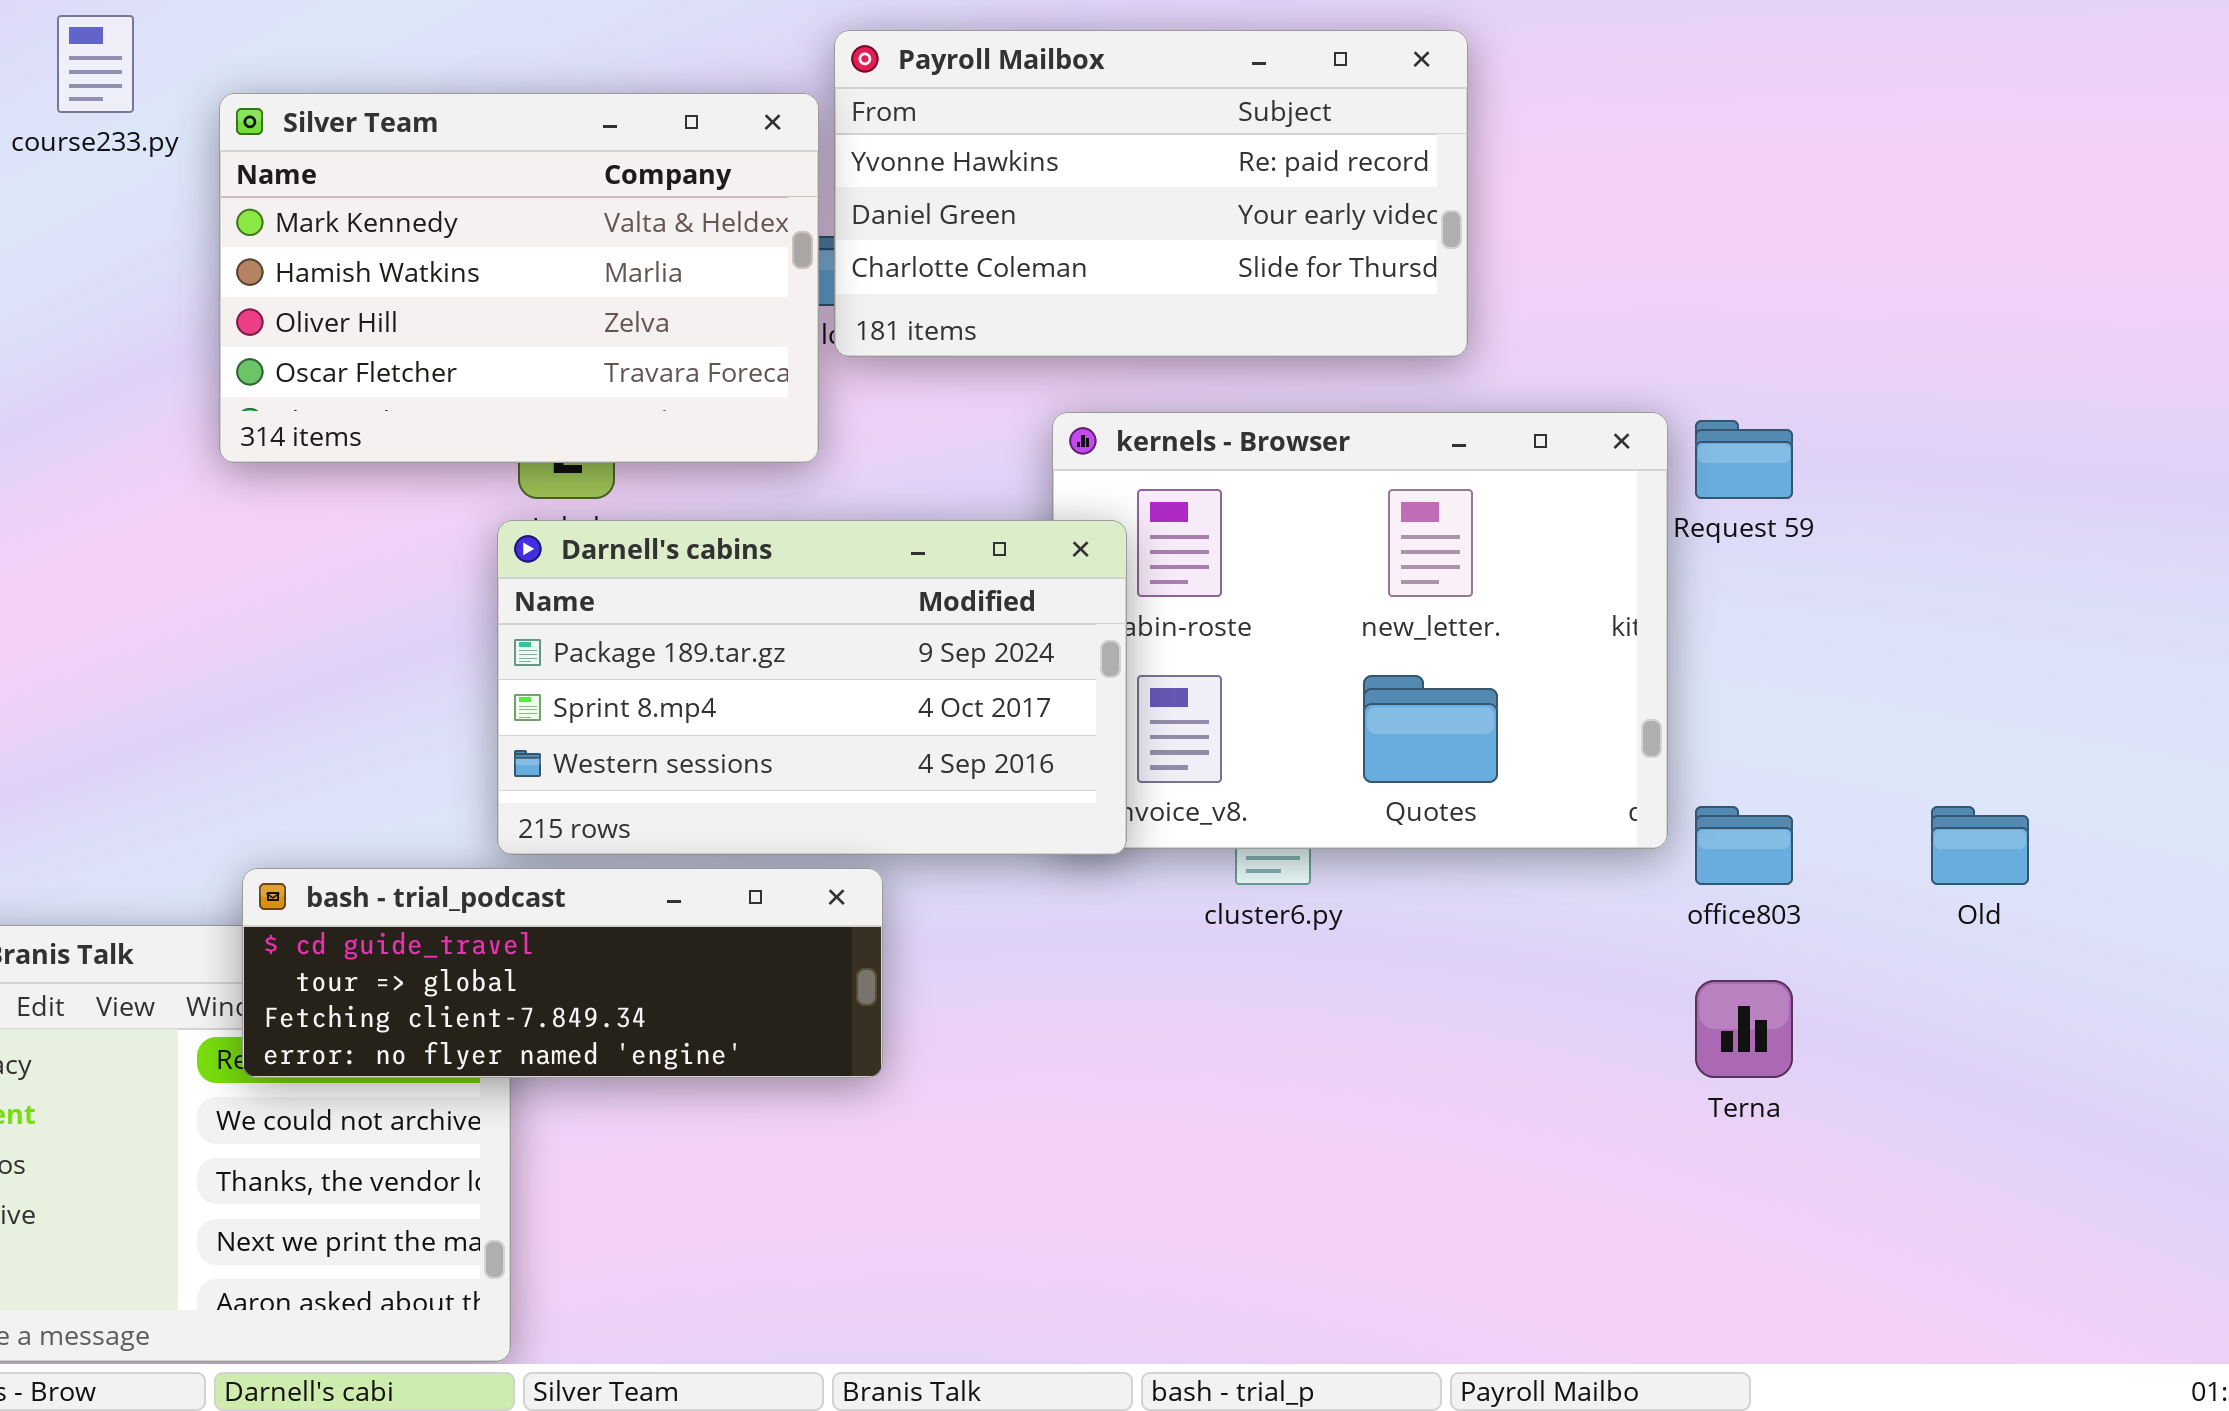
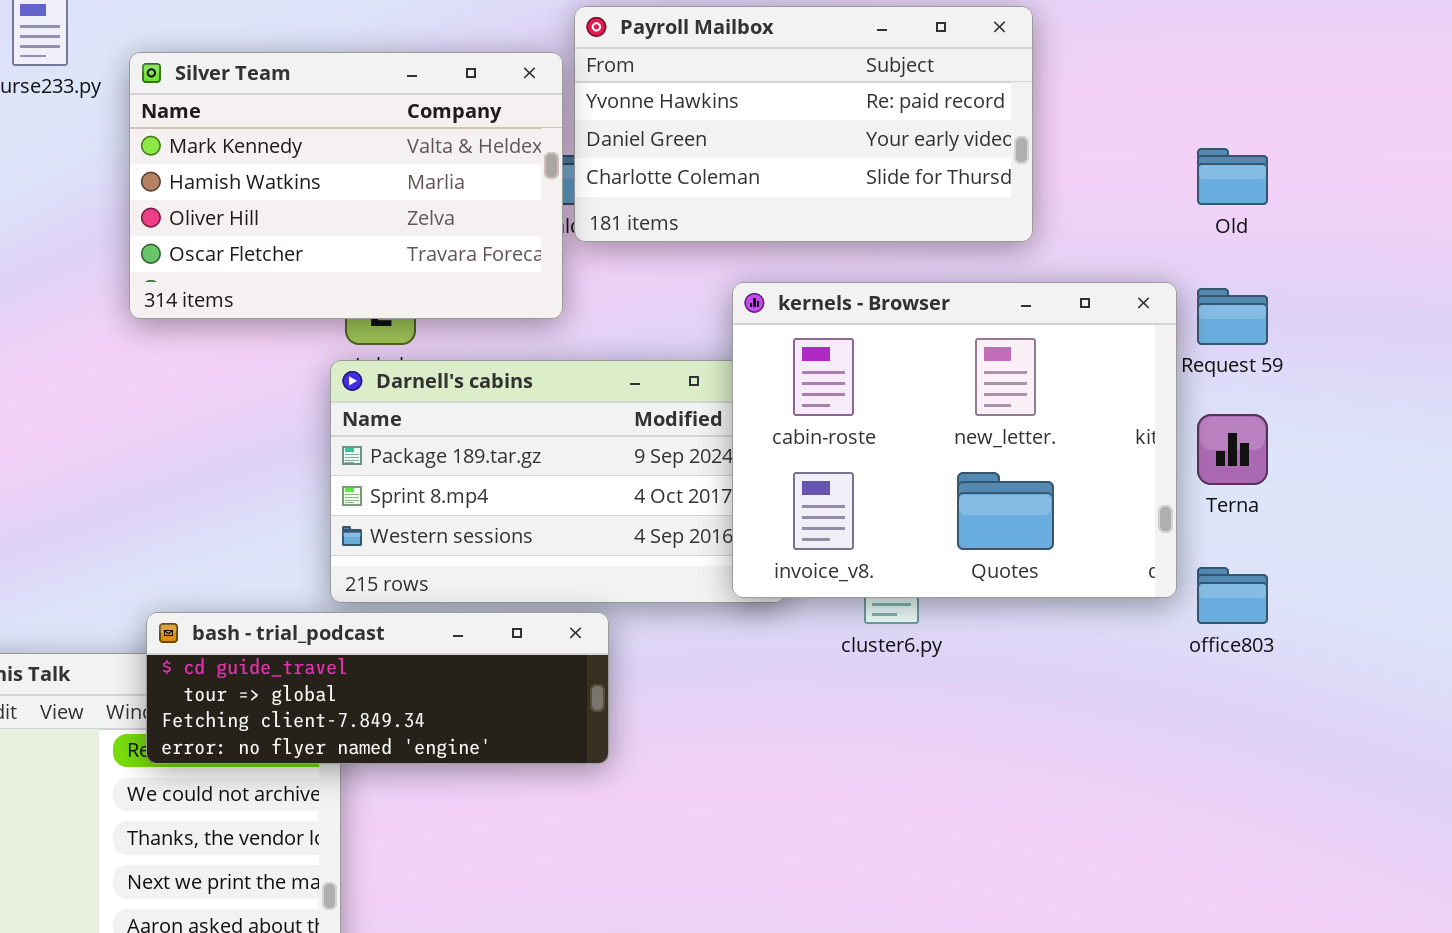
kernels - Browser: [1052,412,1668,849] -> [732,282,1177,598], raised
Old: [1931,806,2029,885] -> [1197,148,1268,205], moved
Terna: [1695,980,1793,1078] -> [1197,414,1268,485], moved

